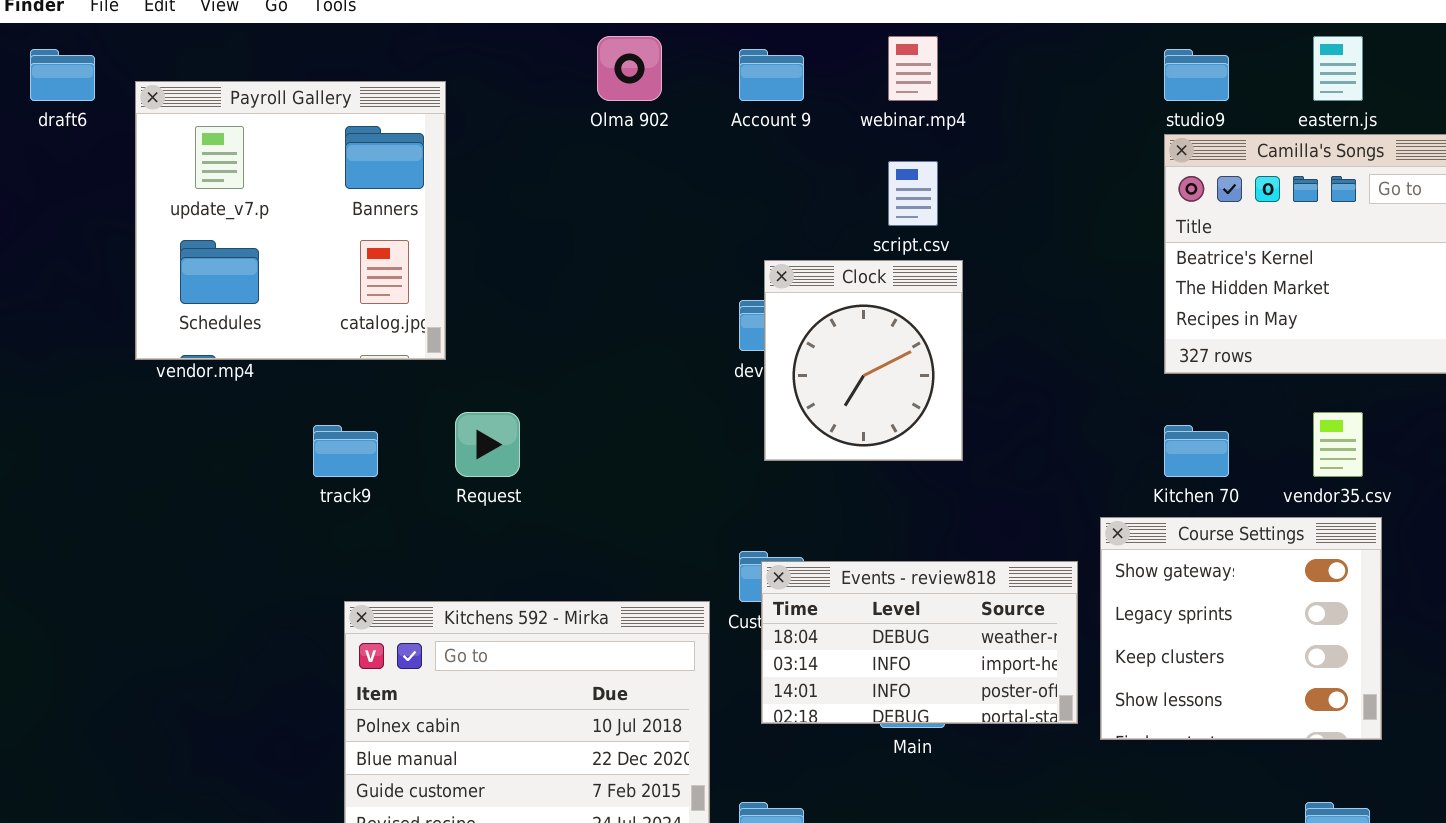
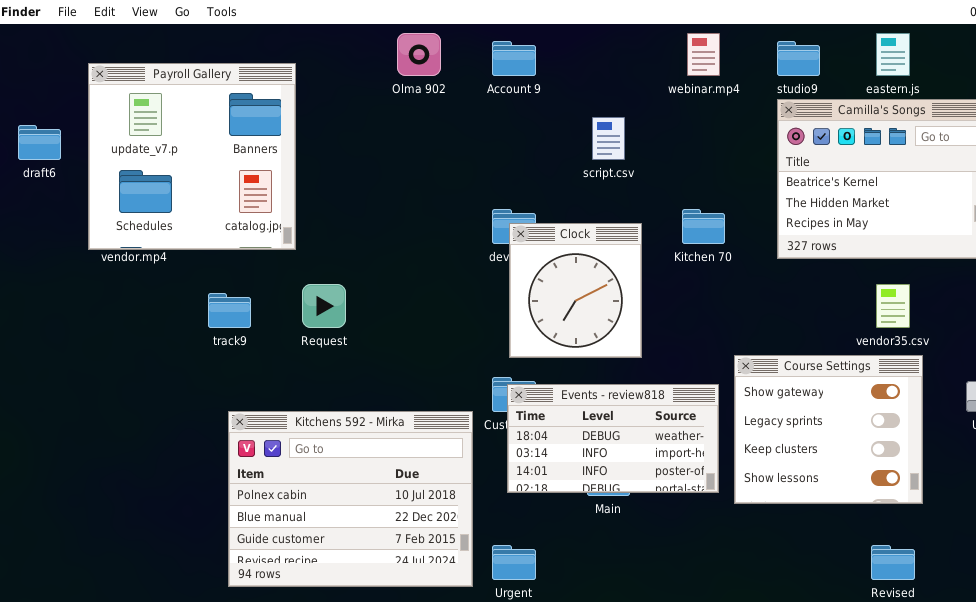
webinar.mp4: [888,36,938,101] -> [687,33,720,76], moved
draft6: [30,49,95,101] -> [18,125,61,160], moved
Clock: [764,260,963,461] -> [509,223,642,358], moved
Kitchen 70: [1164,425,1229,477] -> [682,209,725,244], moved

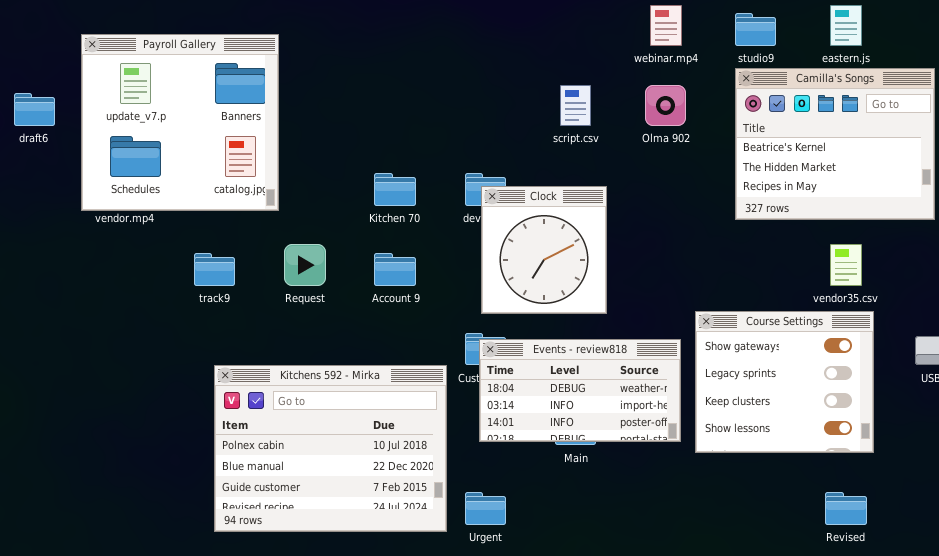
Olma 902: [397,33,441,76] -> [645,85,686,126], moved
Account 9: [492,41,536,76] -> [374,253,416,286], moved
Kitchen 70: [682,209,725,244] -> [374,173,416,206], moved

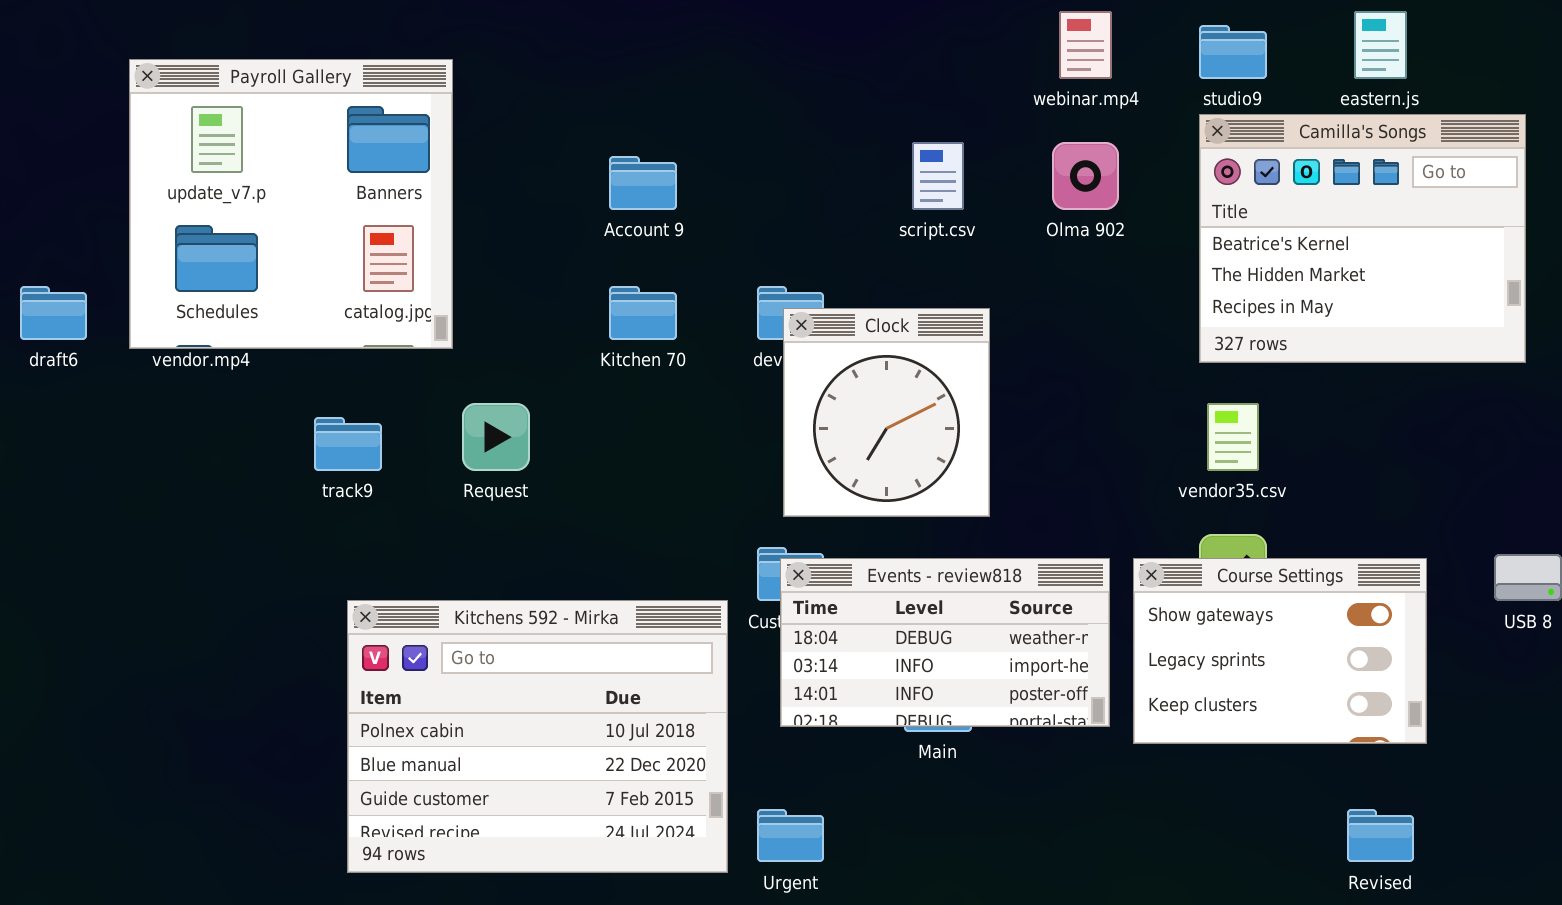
draft6: [14,93,55,126] -> [20,286,87,340], moved
vendor35.csv: [830,244,862,286] -> [1207,403,1259,471], moved
Account 9: [374,253,416,286] -> [609,156,677,210], moved
Course Settings: [695,311,874,453] -> [1133,558,1427,744], resized

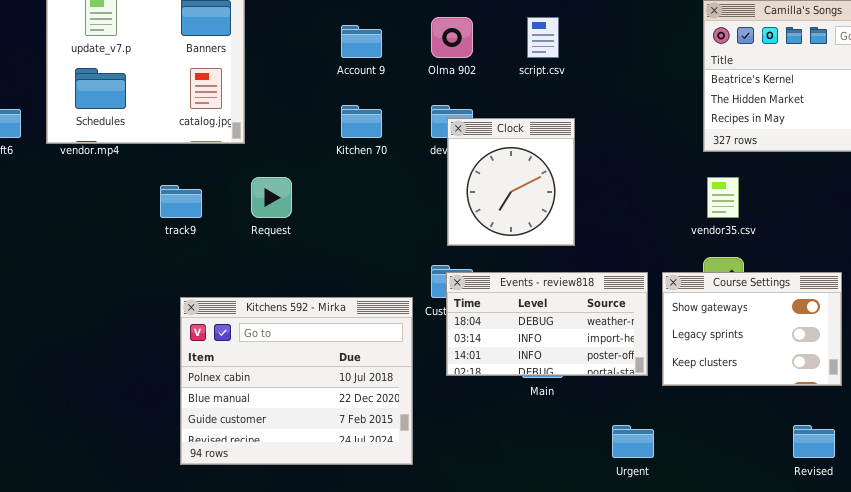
Olma 902: [1052,142,1119,210] -> [431,17,473,58], moved
Urgent: [757,809,824,862] -> [612,425,654,458], moved

